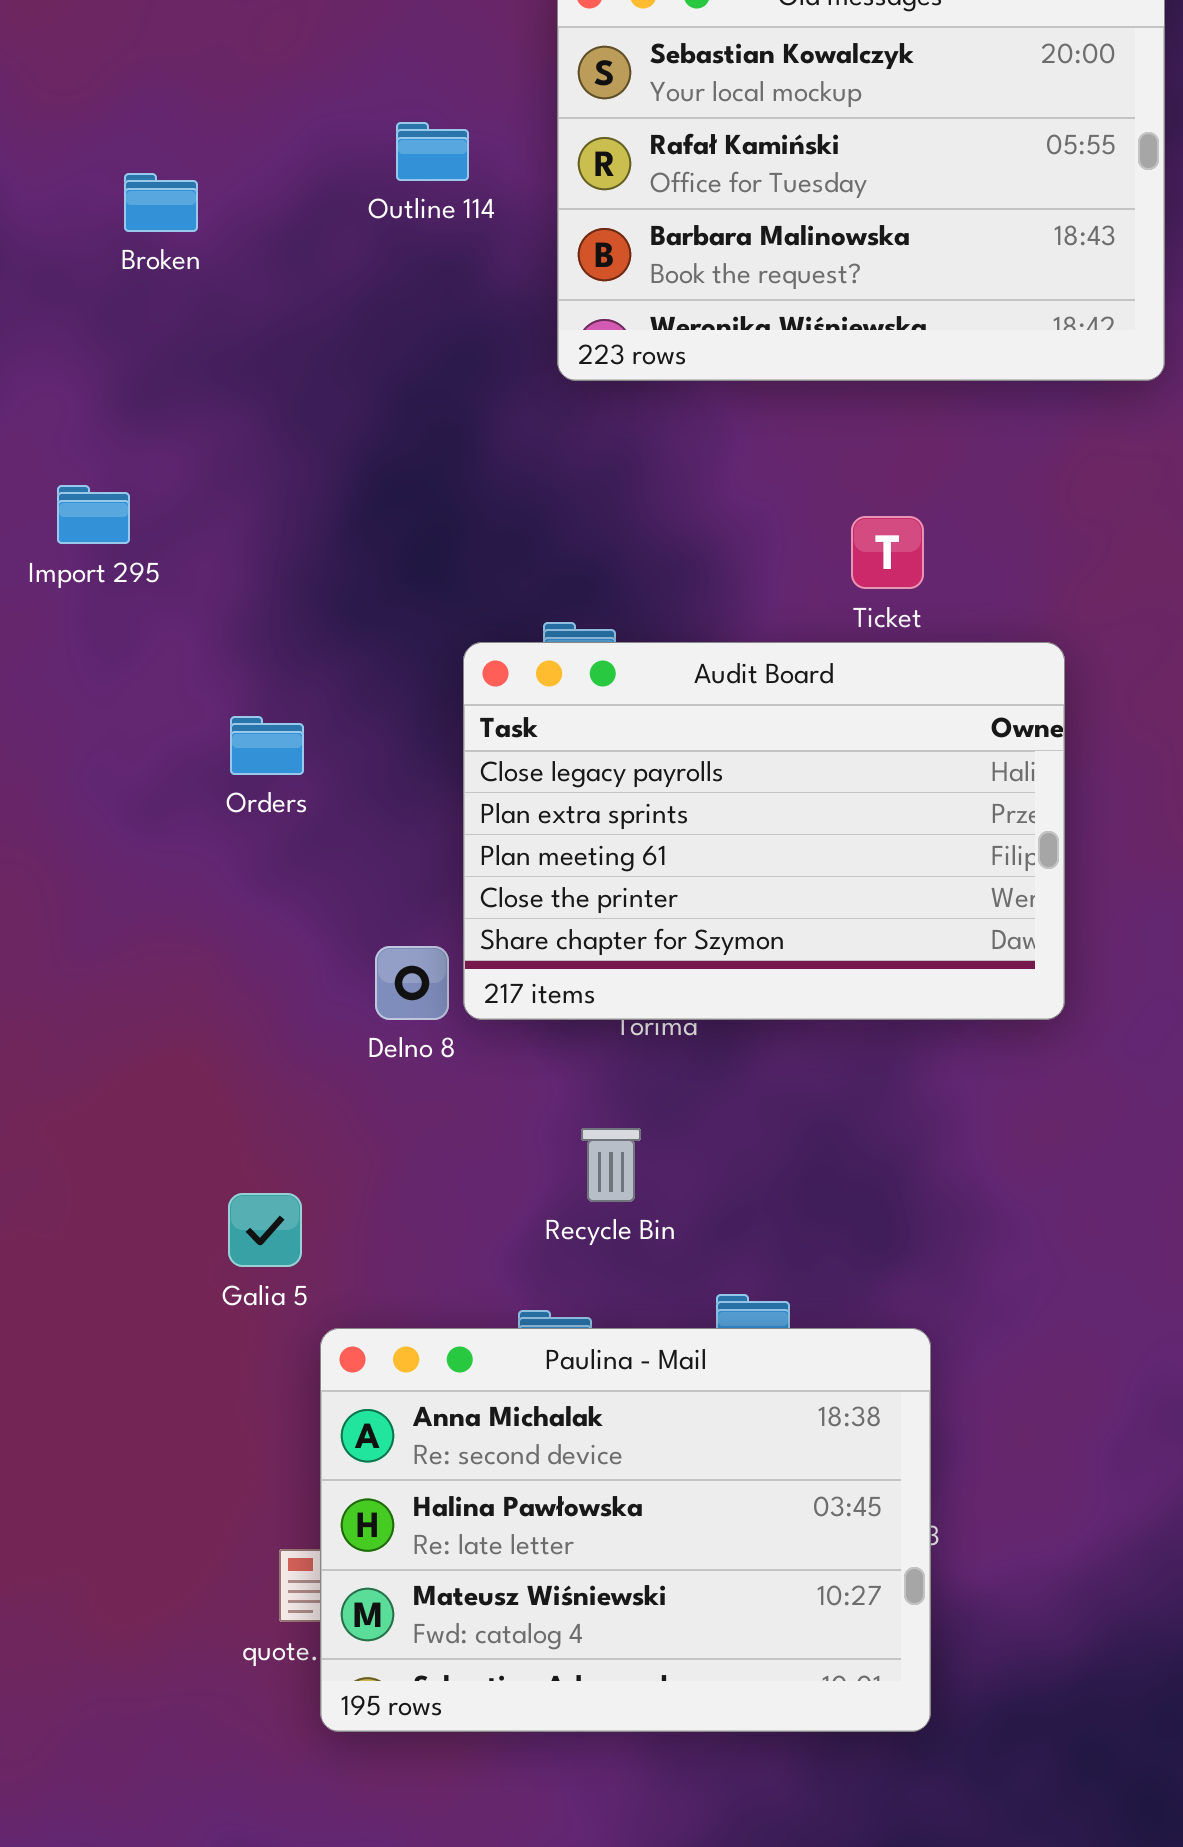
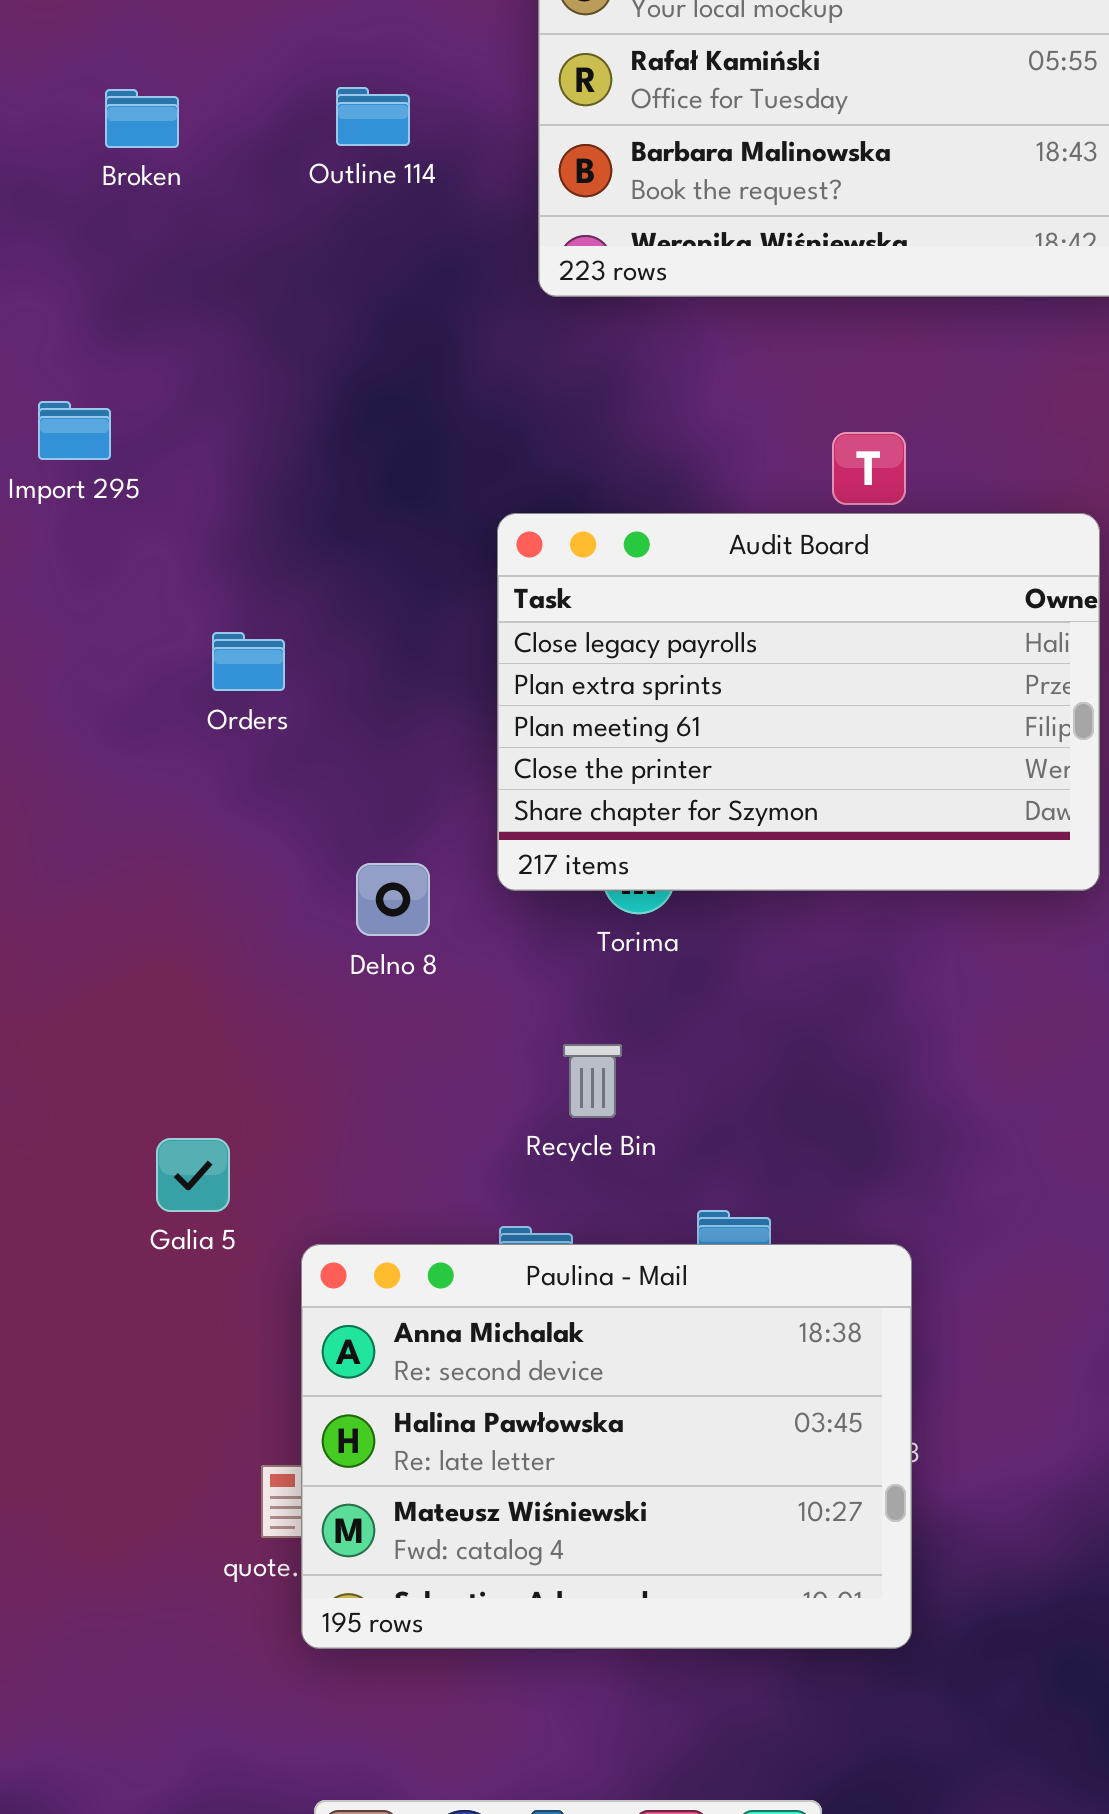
Outline 114: [396,122,469,181] -> [336,87,410,146], moved
Audit Board: [463,642,1065,1020] -> [497,513,1100,891], moved
Galia 5: [228,1193,302,1267] -> [156,1138,230,1212], moved

